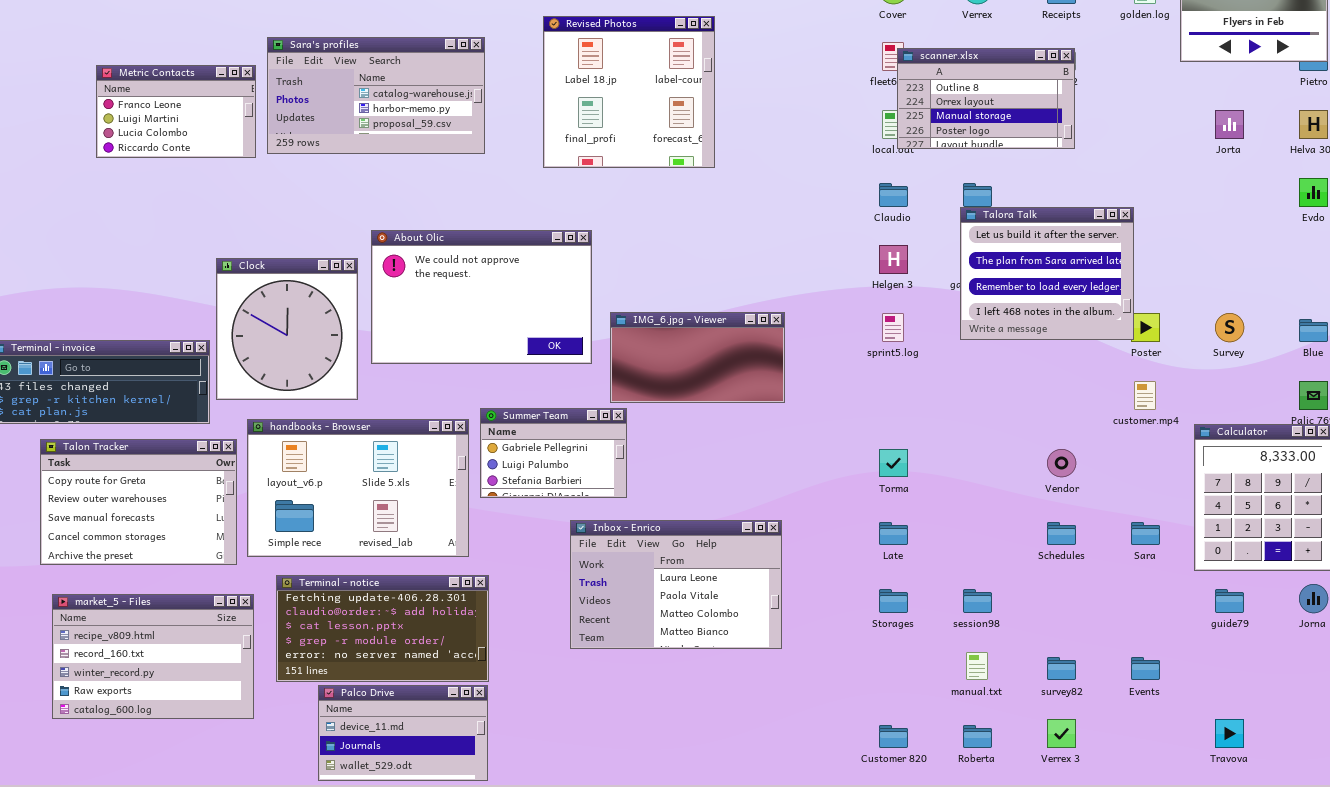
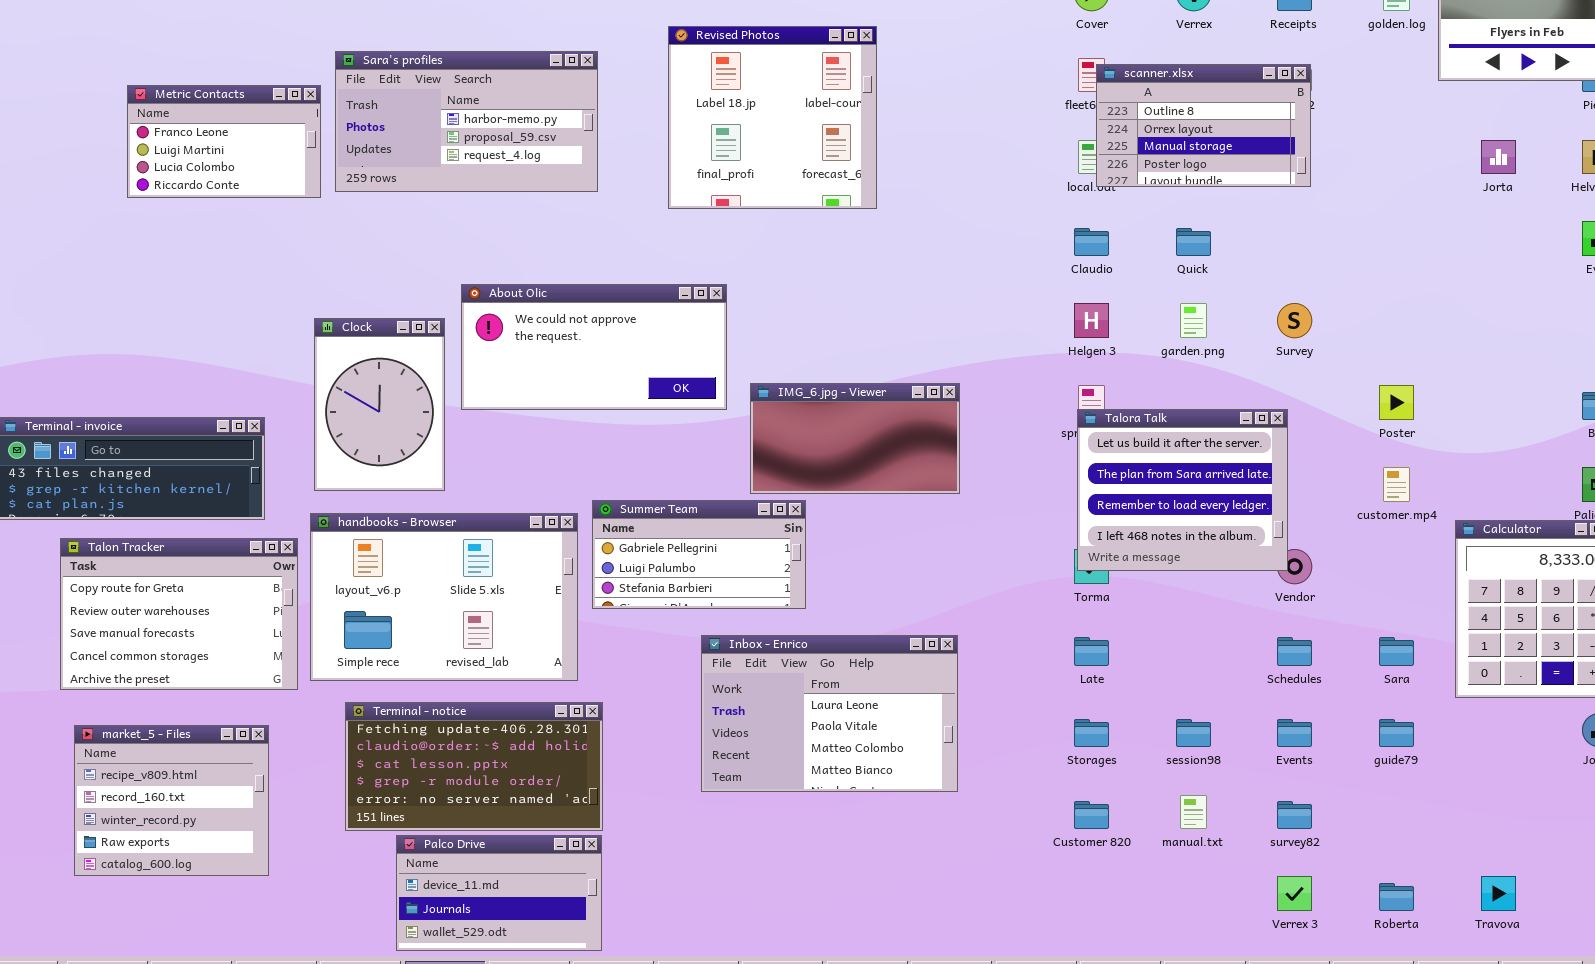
Sara's profiles: [267,37,485,154] -> [335,51,598,192], scrolled down 1 row
Talora Talk: [960,207,1134,340] -> [1077,409,1288,571], moved
About Olic: [371,230,592,364] -> [461,284,727,410], resized
Clock: [216,258,358,400] -> [314,318,445,491], resized
Survey: [1215,313,1244,342] -> [1277,303,1312,338], moved
Summer Team: [480,408,627,498] -> [592,500,806,609], resized
guide79: [1215,589,1244,613] -> [1379,719,1414,747], moved
market_5 - Files: [52,594,254,719] -> [74,725,269,876], resized
Events: [1131,657,1160,680] -> [1277,719,1312,747], moved
Customer 820: [879,725,908,748] -> [1074,801,1109,829], moved
Roberta: [963,725,992,748] -> [1379,883,1414,911], moved

